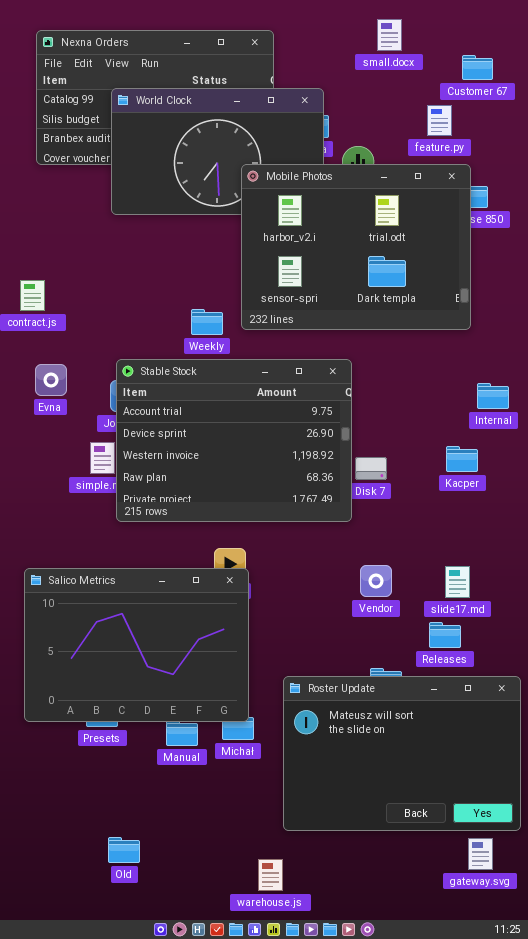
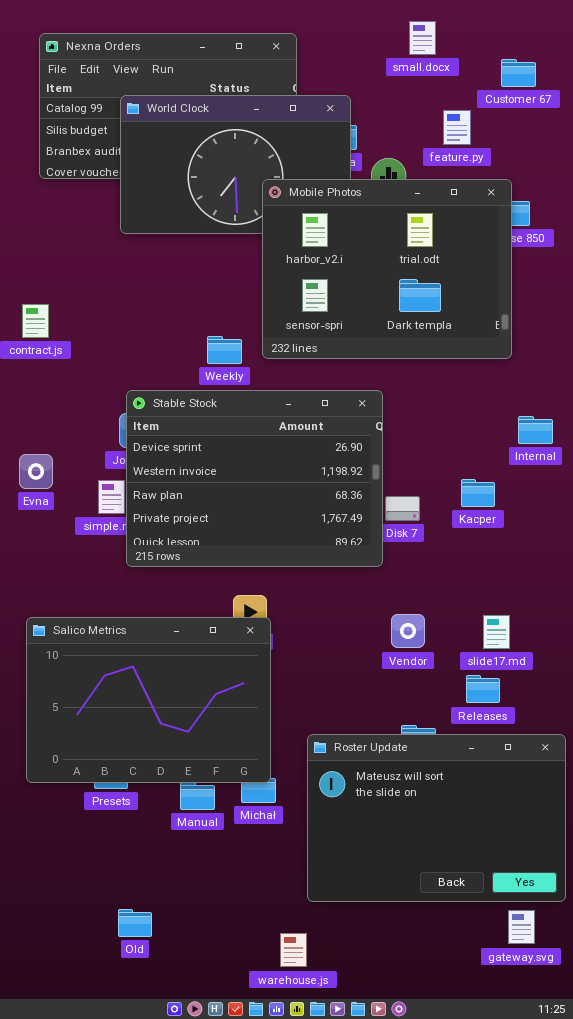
feature.py: [427,105,452,136] -> [443,110,471,145], moved
Stable Stock: [116,359,352,522] -> [126,390,383,567], scrolled down 1 row
Evna: [35,364,67,396] -> [19,454,53,489], moved
Kacper: [446,446,478,472] -> [461,479,495,507], moved

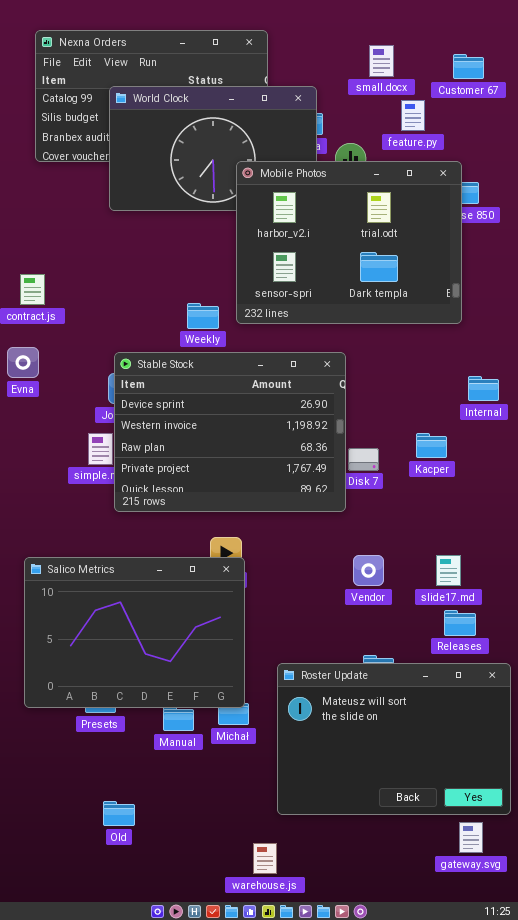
small.docx: [409,21,436,55] -> [369,45,394,77], moved
Evna: [19,454,53,489] -> [7,347,39,378], moved
Releases: [466,675,500,703] -> [444,610,476,636], moved
Old: [118,909,152,937] -> [103,801,135,826], moved

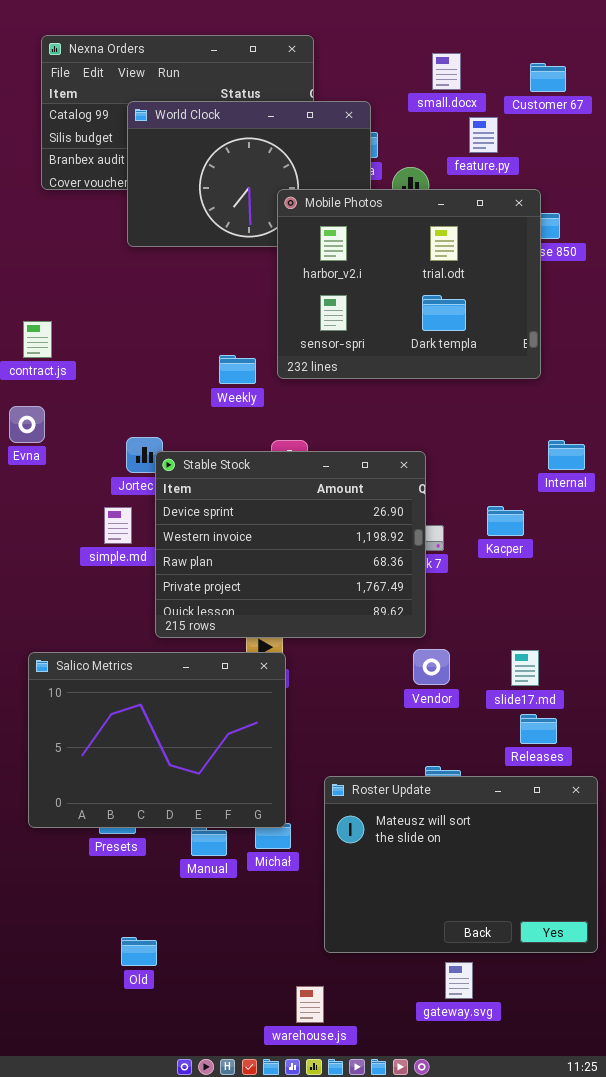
Stable Stock: [114,352,346,512] -> [155,451,426,638], moved
gateway.svg: [459,822,483,853] -> [445,962,473,999], moved

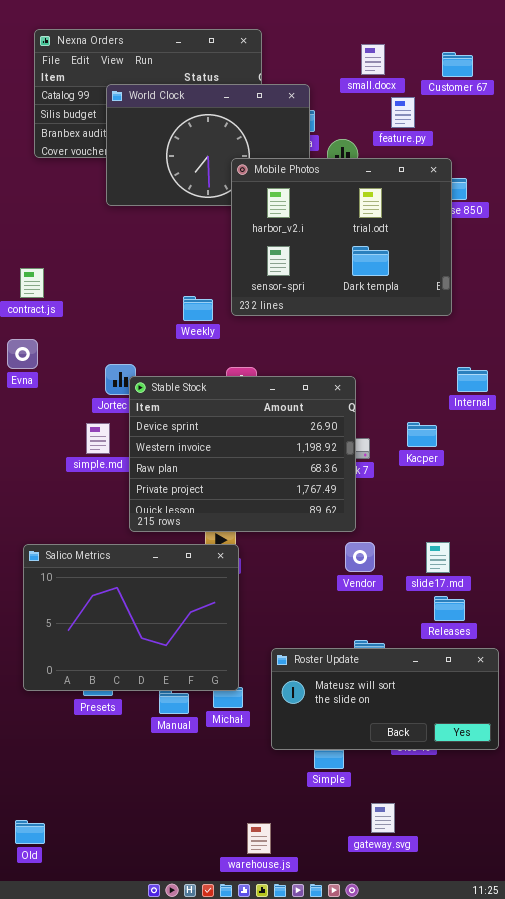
Roster Update: [324,776,598,953] -> [271,648,499,750], resized
Old: [121,937,157,966] -> [15,820,45,844], moved

